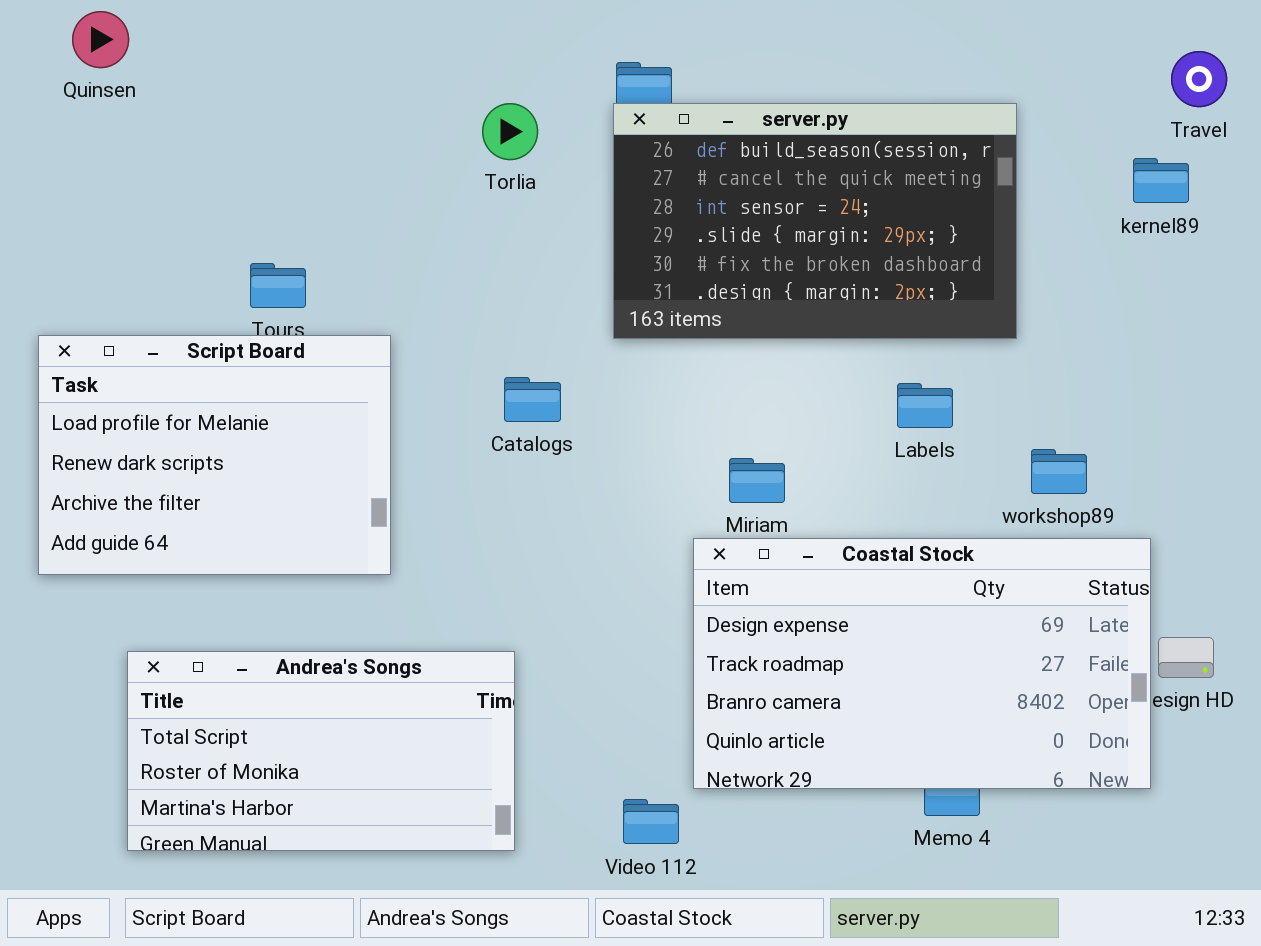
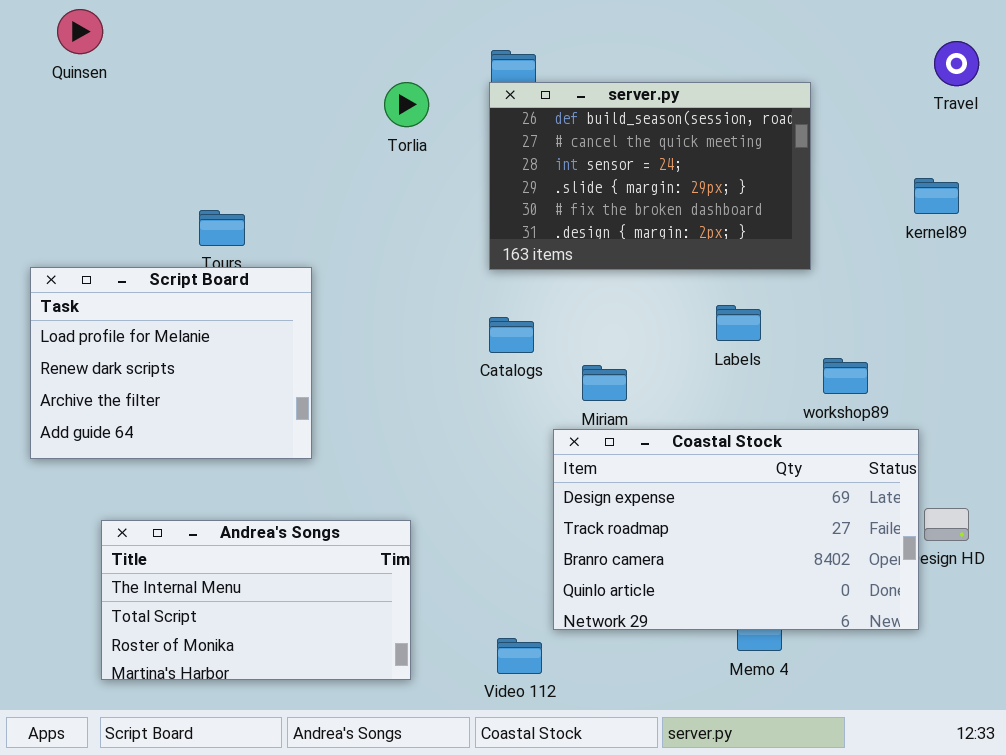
kernel89: [1133,158,1189,203] -> [914,178,959,214], moved
Catalogs: [504,377,561,422] -> [489,317,534,353], moved
Andrea's Songs: [127,651,515,851] -> [101,520,411,680], scrolled up 1 row

